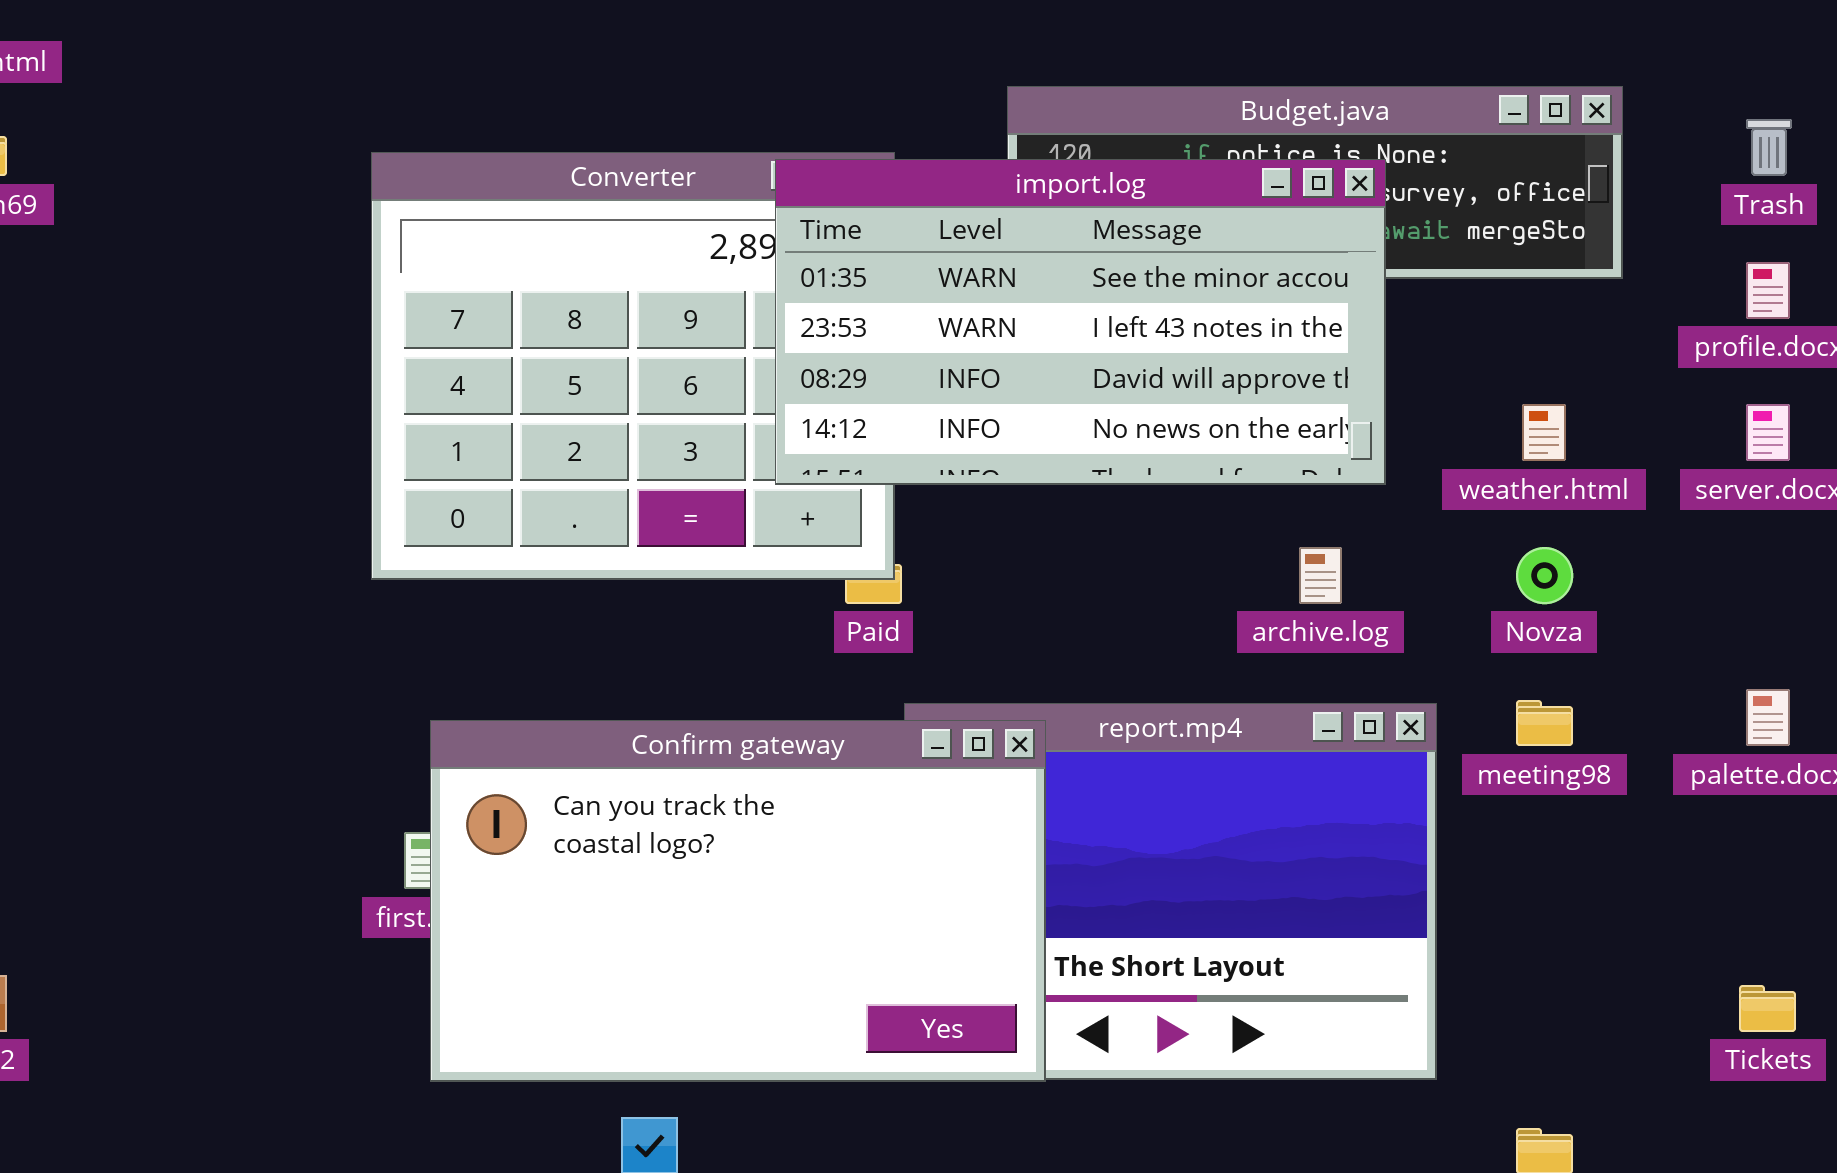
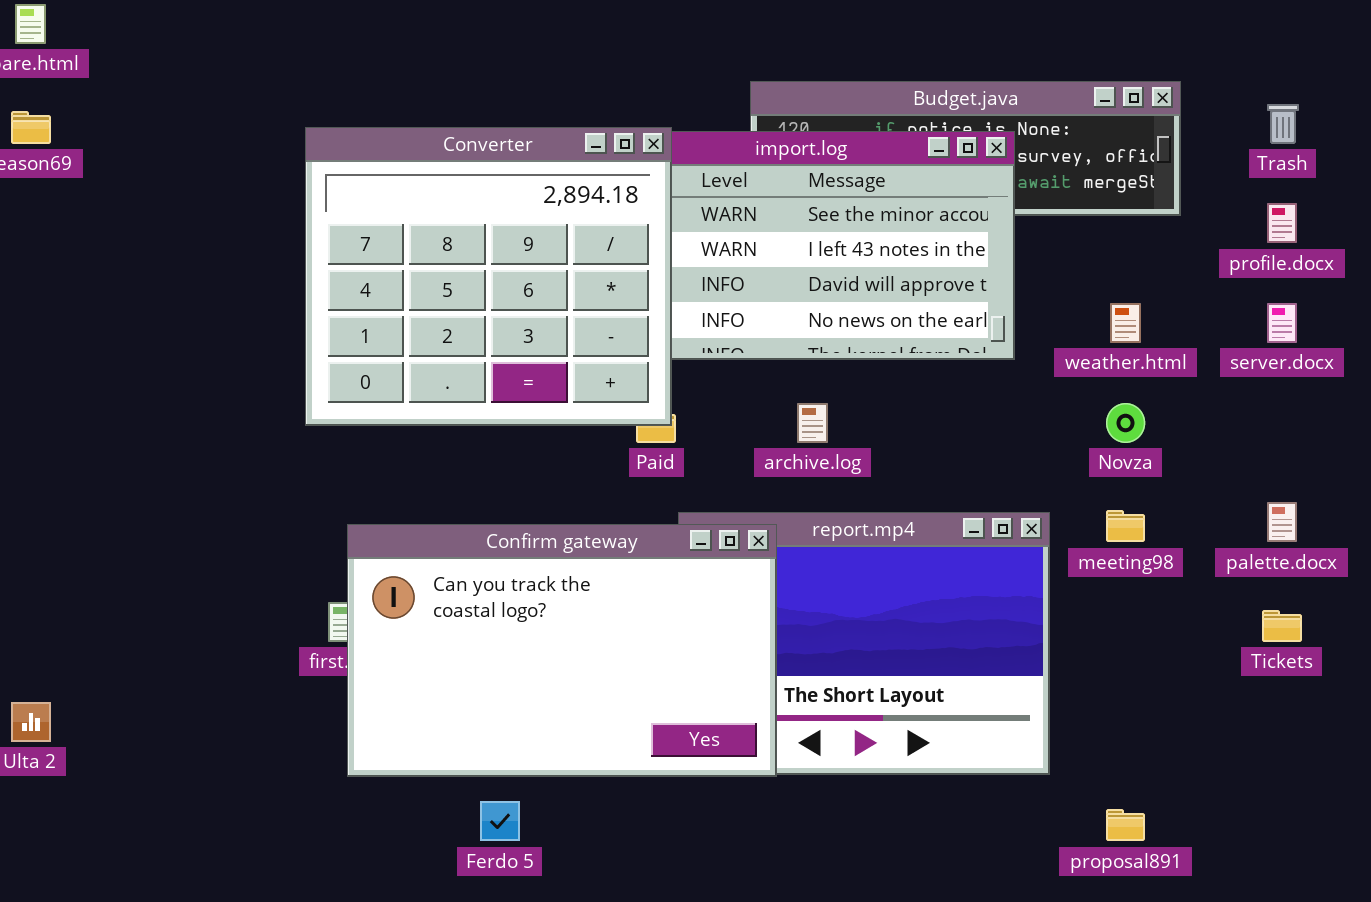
Converter: [371,152,895,580] -> [305,127,672,426], raised
archive.log: [1299,547,1342,604] -> [797,403,828,443], moved
Tickets: [1739,985,1796,1032] -> [1262,610,1302,642], moved

